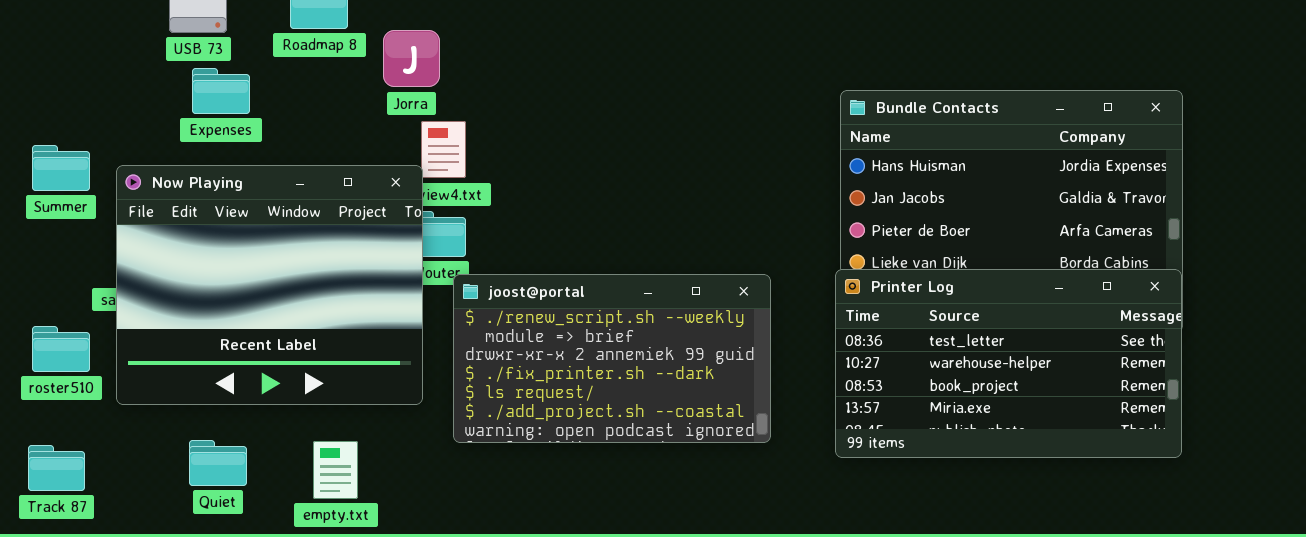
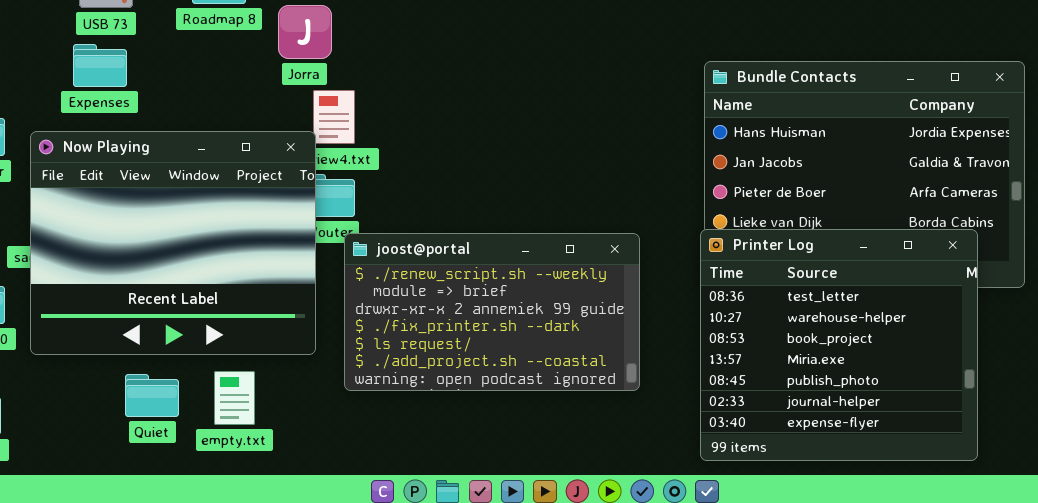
Expenses: [192,68,250,114] -> [73,44,127,87], moved
Printer Log: [835,269,1182,458] -> [700,229,978,461], resized
Quiet: [189,440,247,486] -> [125,374,179,417], moved
empty.txt: [313,441,358,499] -> [214,371,255,425], moved

